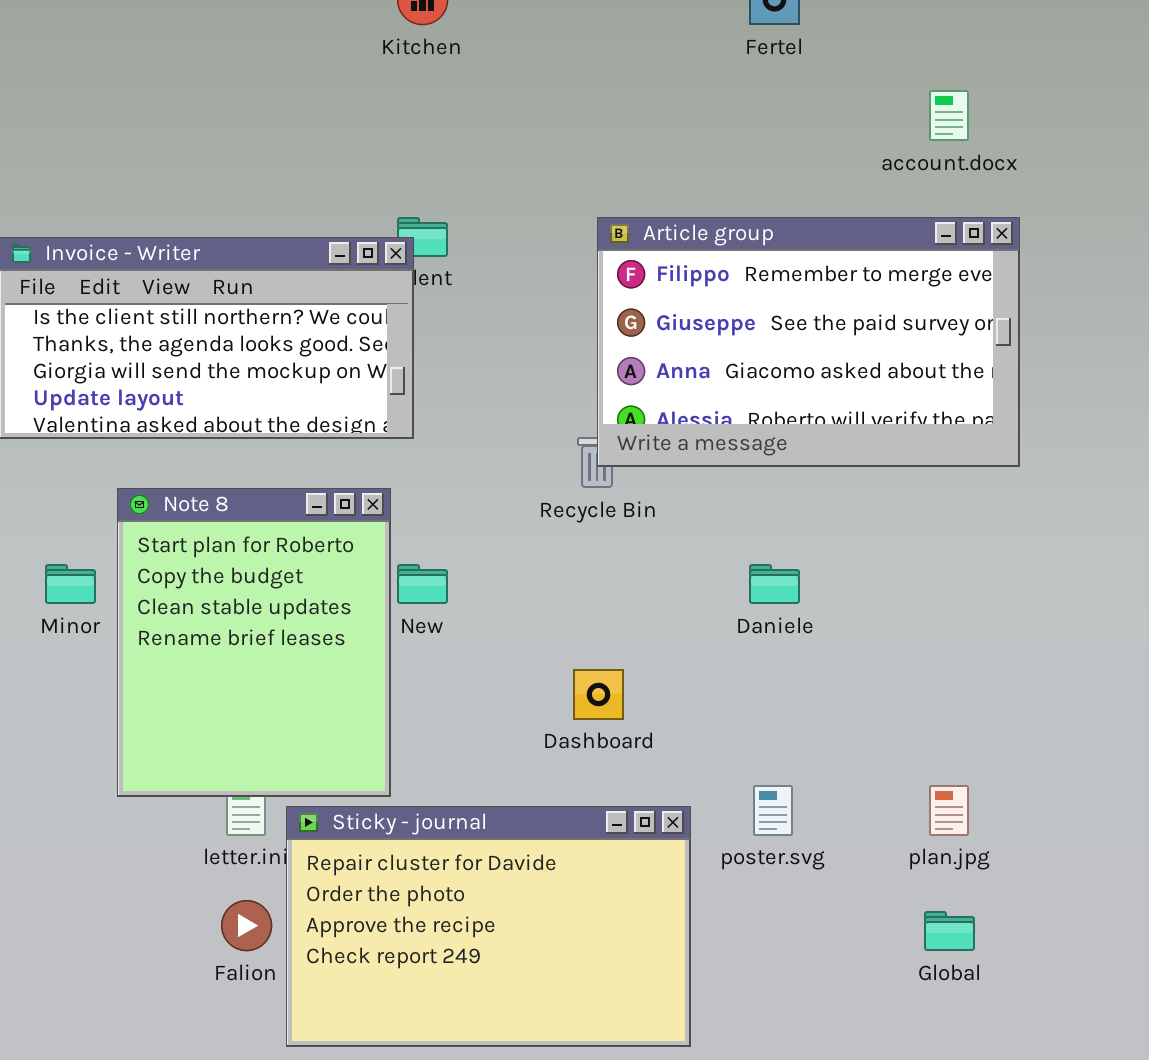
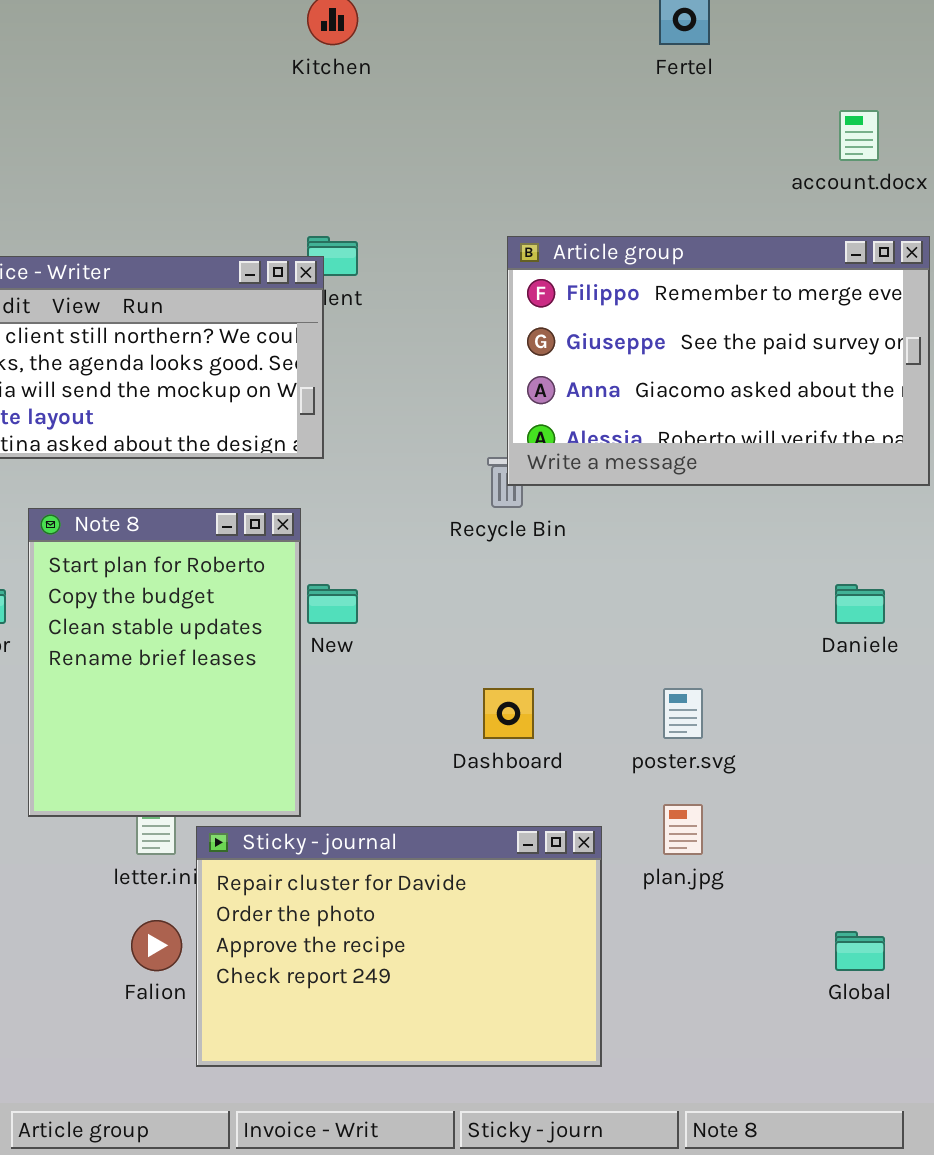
Daniele: [749,564,800,604] -> [835,584,885,624], moved
poster.svg: [753,785,793,836] -> [663,688,703,739], moved
plan.jpg: [929,785,969,836] -> [663,804,703,855], moved

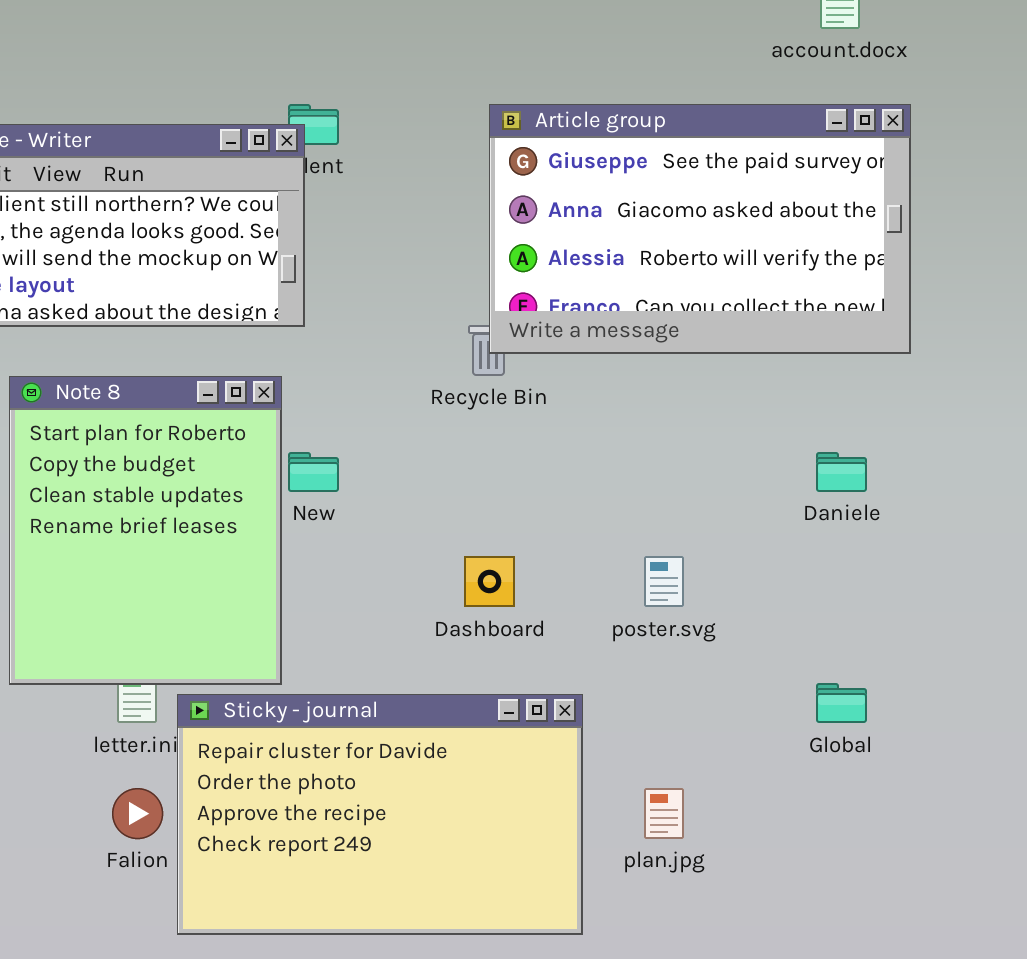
Article group: [507,236,930,486] -> [489,104,911,354], scrolled down 1 row
plan.jpg: [663,804,703,855] -> [644,788,684,839], moved
Global: [835,931,885,971] -> [816,683,867,723], moved

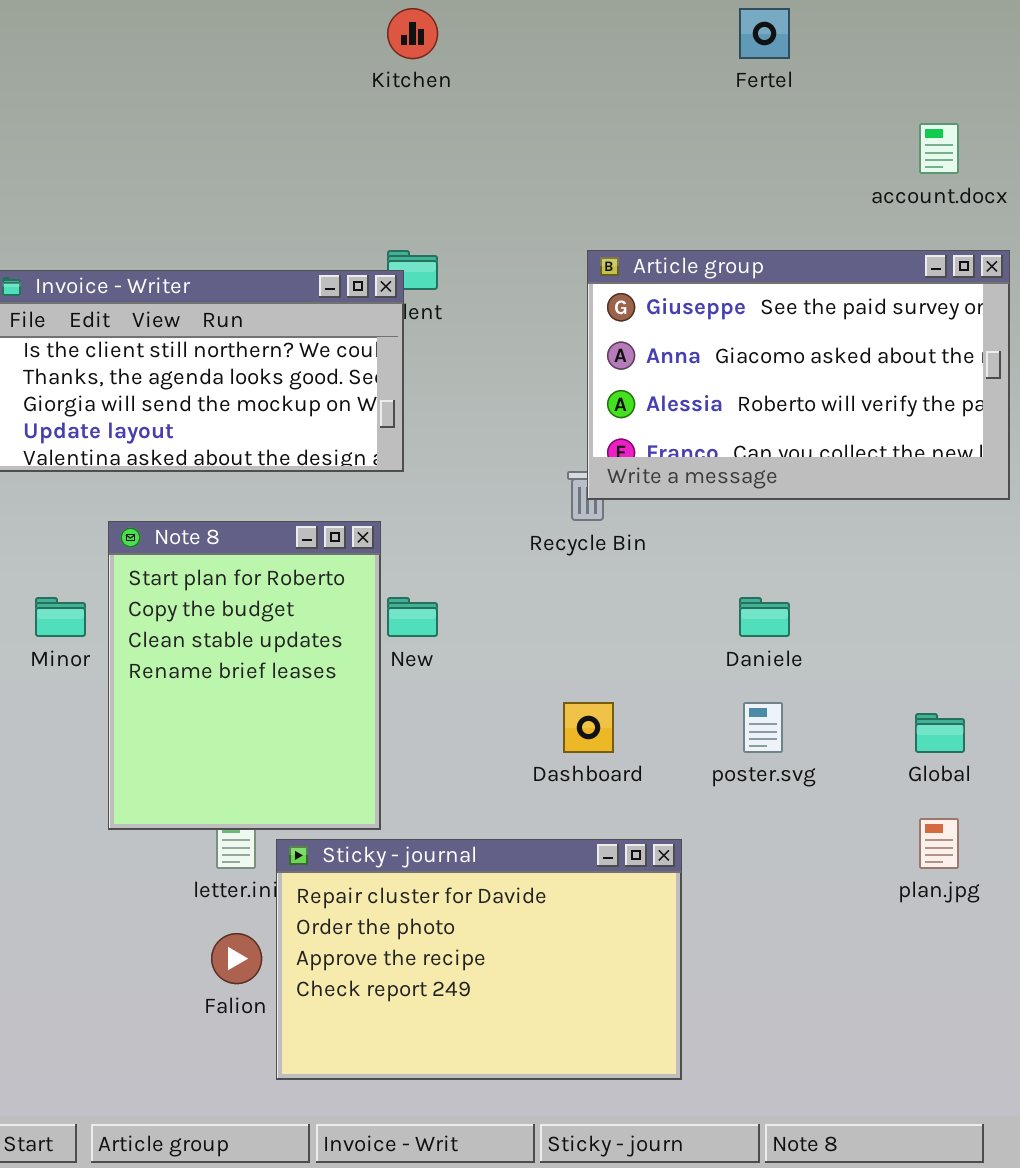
Daniele: [816,452,867,492] -> [739,597,790,637], moved
Global: [816,683,867,723] -> [915,713,965,753], moved
plan.jpg: [644,788,684,839] -> [919,818,959,869], moved

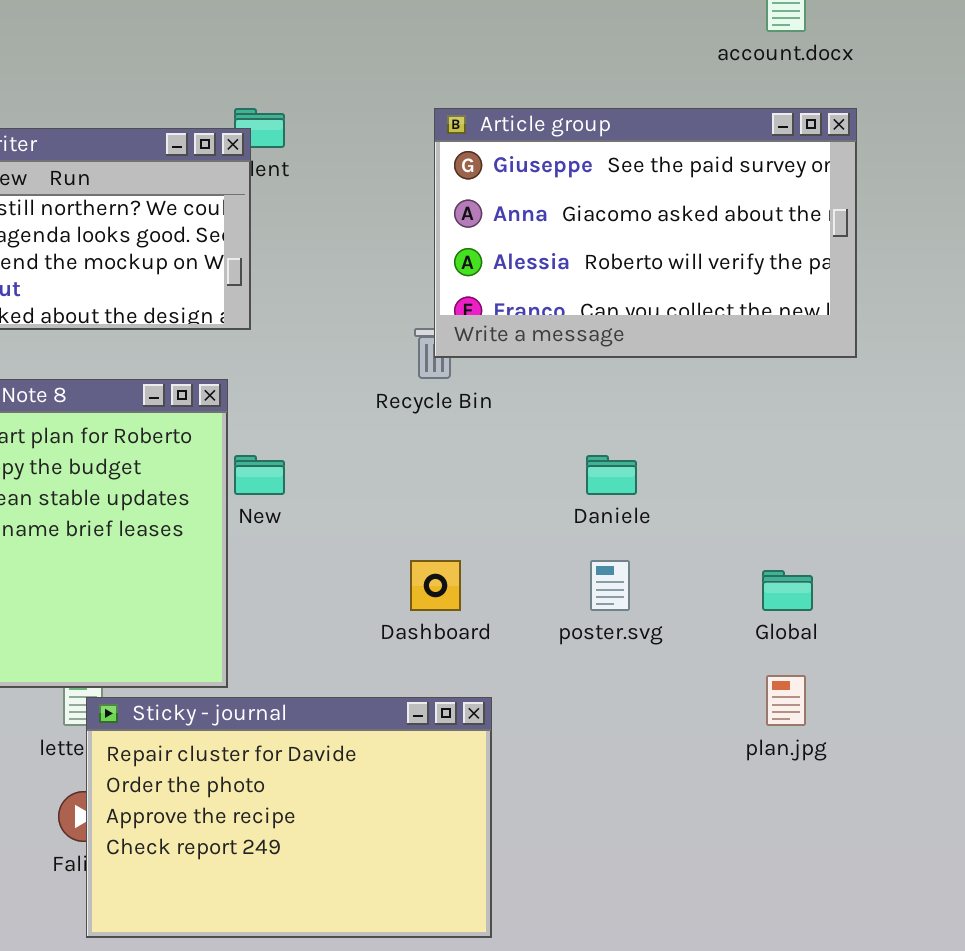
Sticky - journal: [276,839,682,1080] -> [86,697,492,938], moved

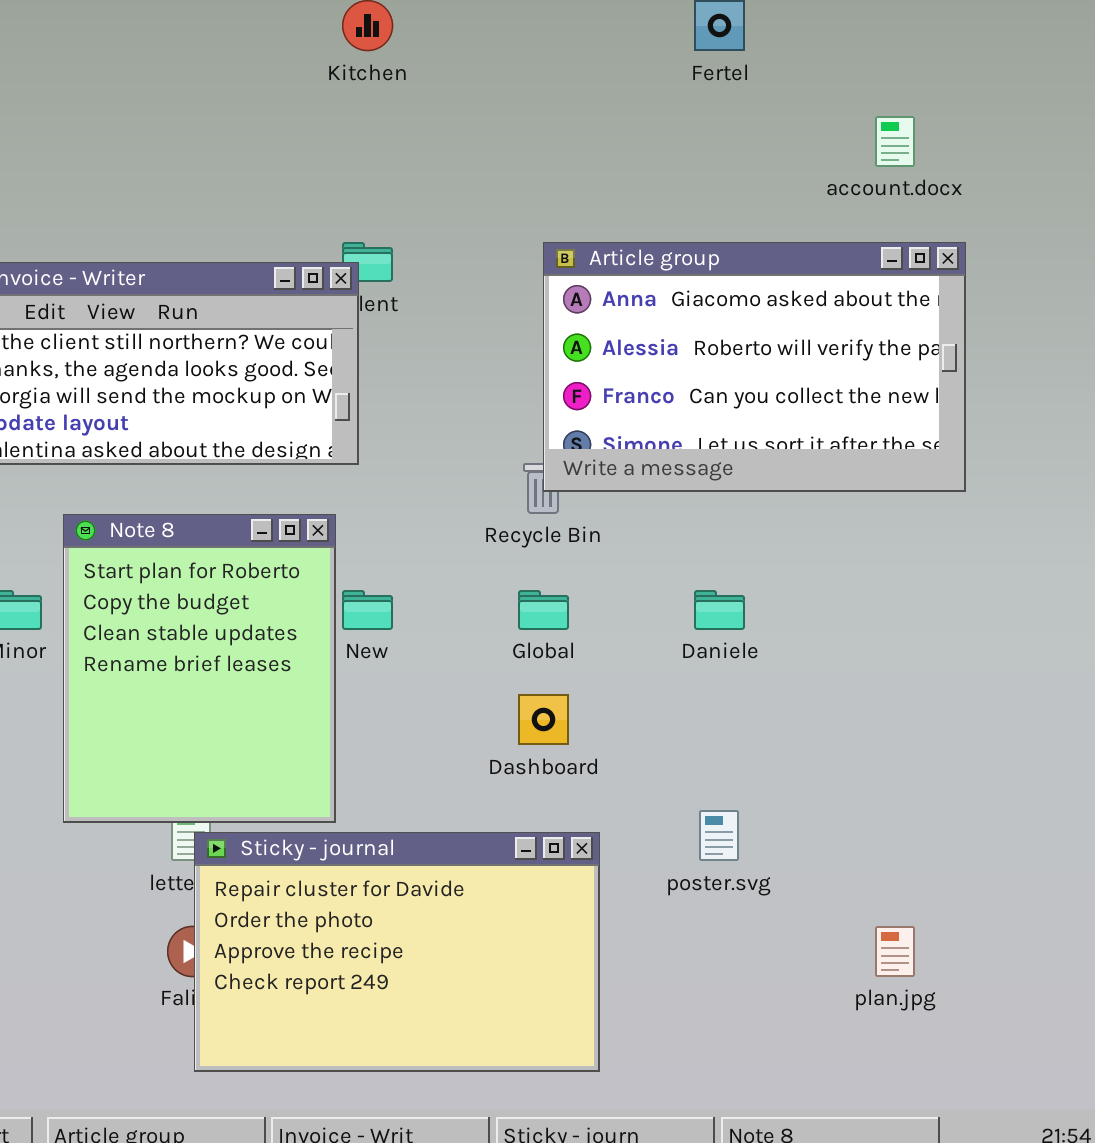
Article group: [434,108,857,358] -> [543,242,966,492], scrolled down 1 row
poster.svg: [590,560,630,611] -> [699,810,739,861], moved
Global: [762,570,813,611] -> [518,590,569,630], moved
plan.jpg: [766,675,806,726] -> [875,926,915,977], moved

